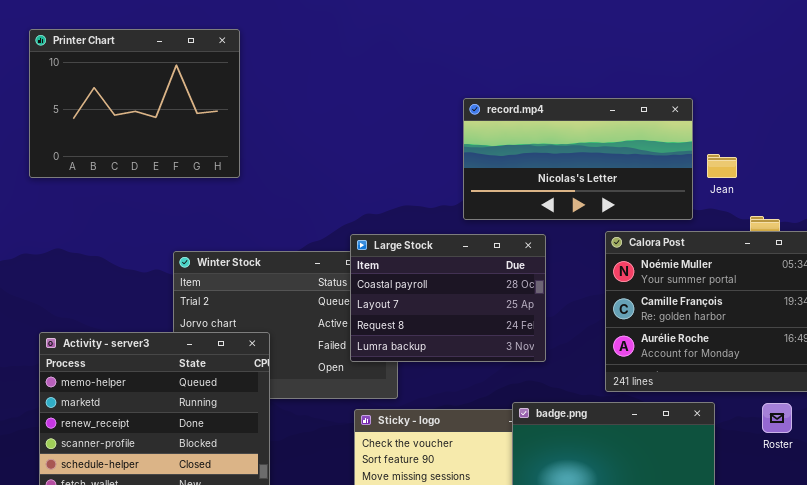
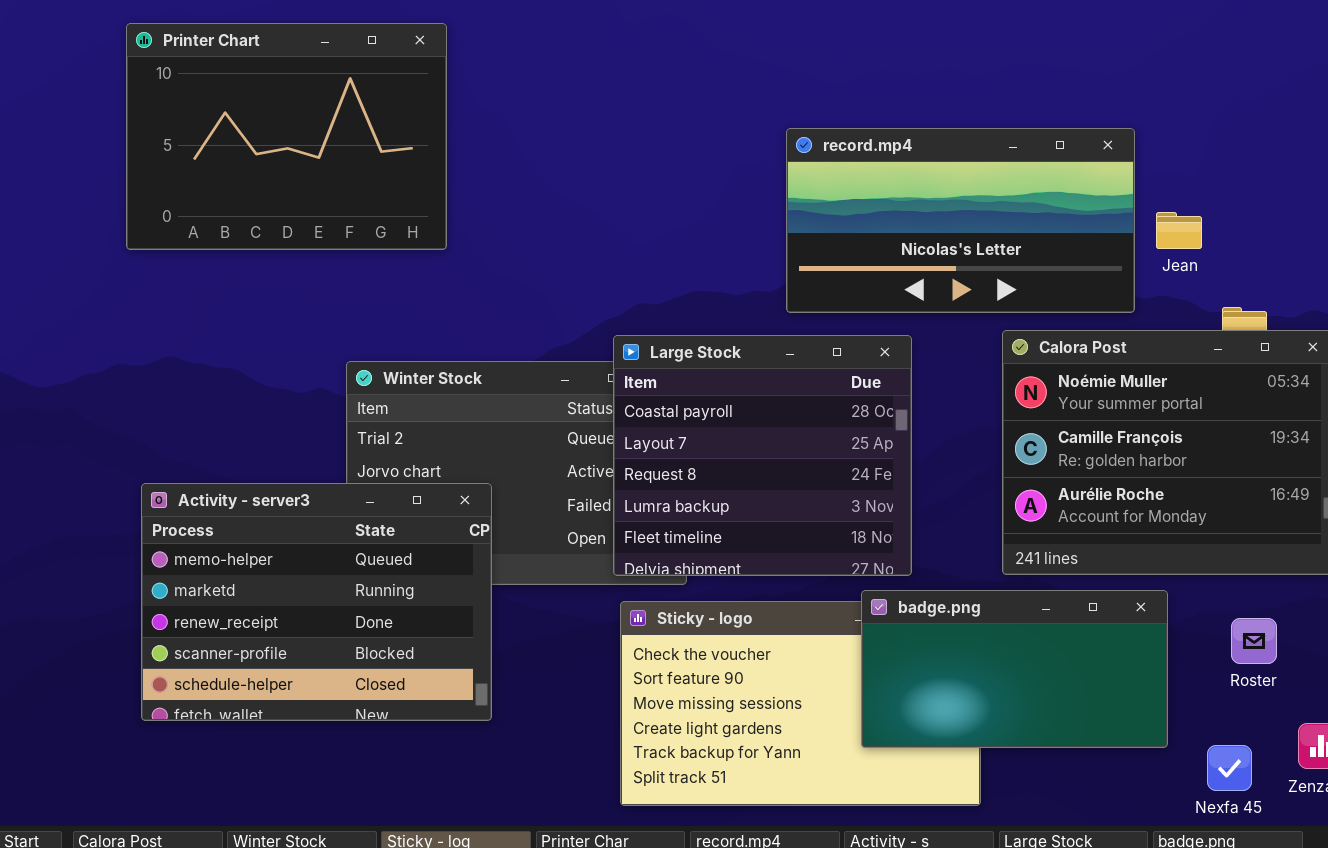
Large Stock: [350,234,546,362] -> [613,335,912,576], resized
Roster: [762,403,792,433] -> [1231,618,1277,664], moved

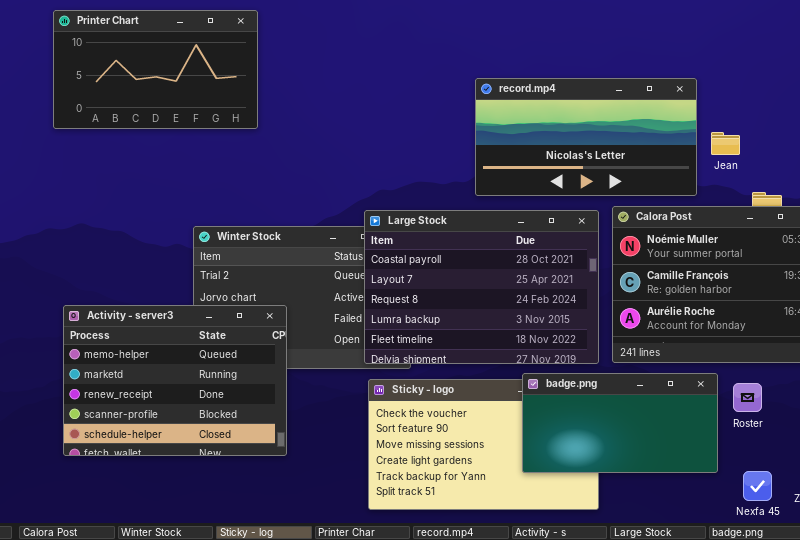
Printer Chart: [126,23,447,250] -> [53,10,258,129], resized
Large Stock: [613,335,912,576] -> [364,210,599,364], resized
Roster: [1231,618,1277,664] -> [733,383,762,412], moved

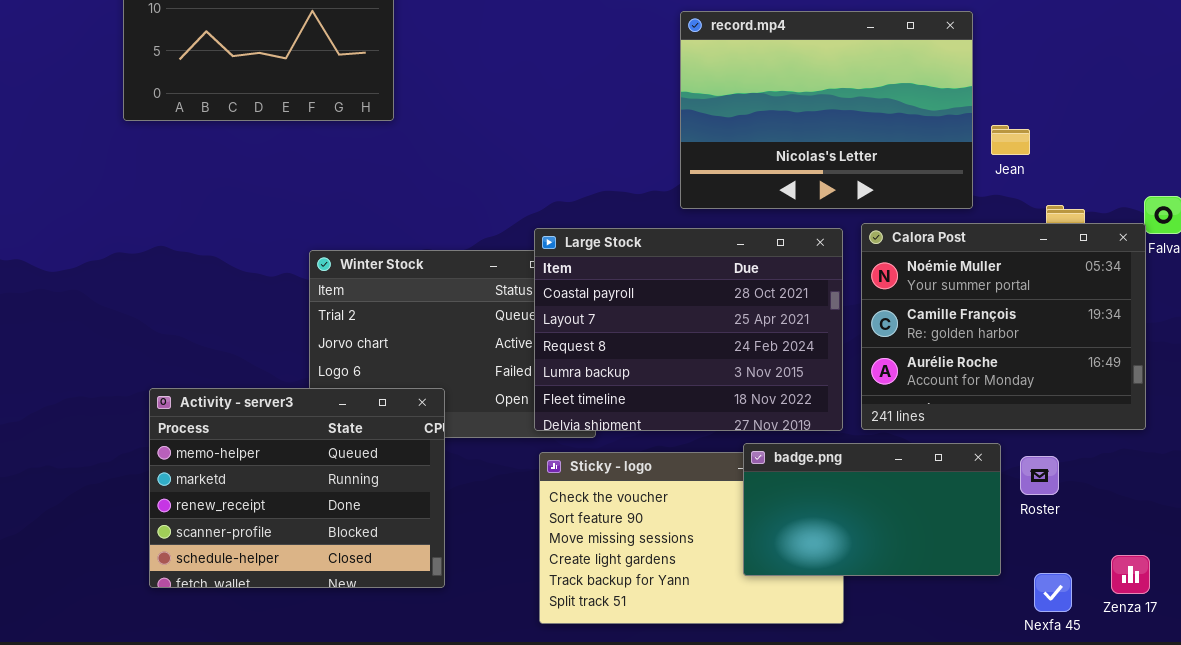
record.mp4: [475,78,697,196] -> [680,11,973,209], resized
Activity - server3: [63,305,287,456] -> [149,388,445,588], moved

